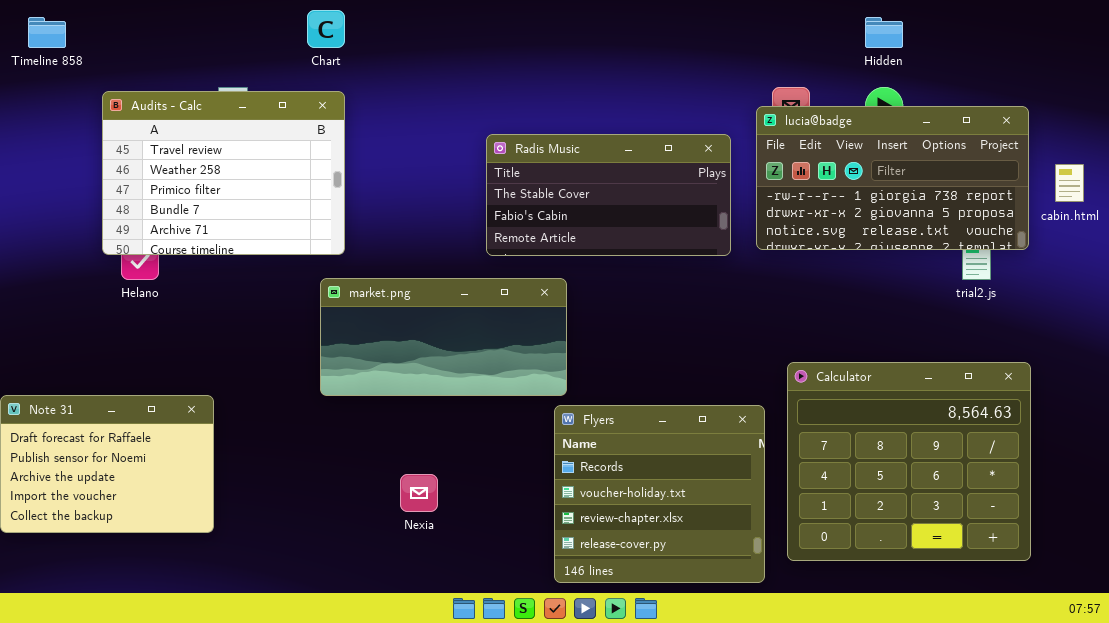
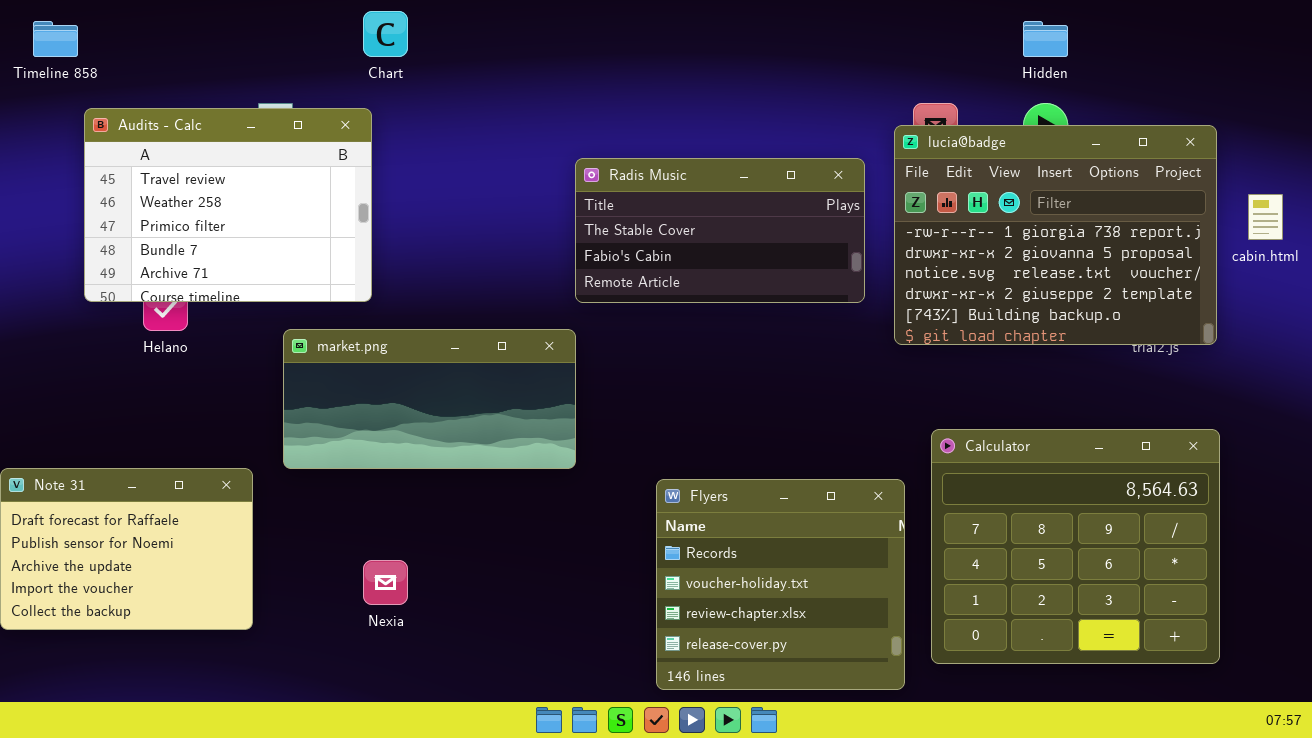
Audits - Calc: [102,91,345,255] -> [84,108,372,302], moved
lucia@badge: [756,106,1029,250] -> [894,125,1217,345], resized
market.png: [320,278,567,396] -> [283,329,576,469], moved
Nexia: [400,474,438,512] -> [363,560,408,605], moved

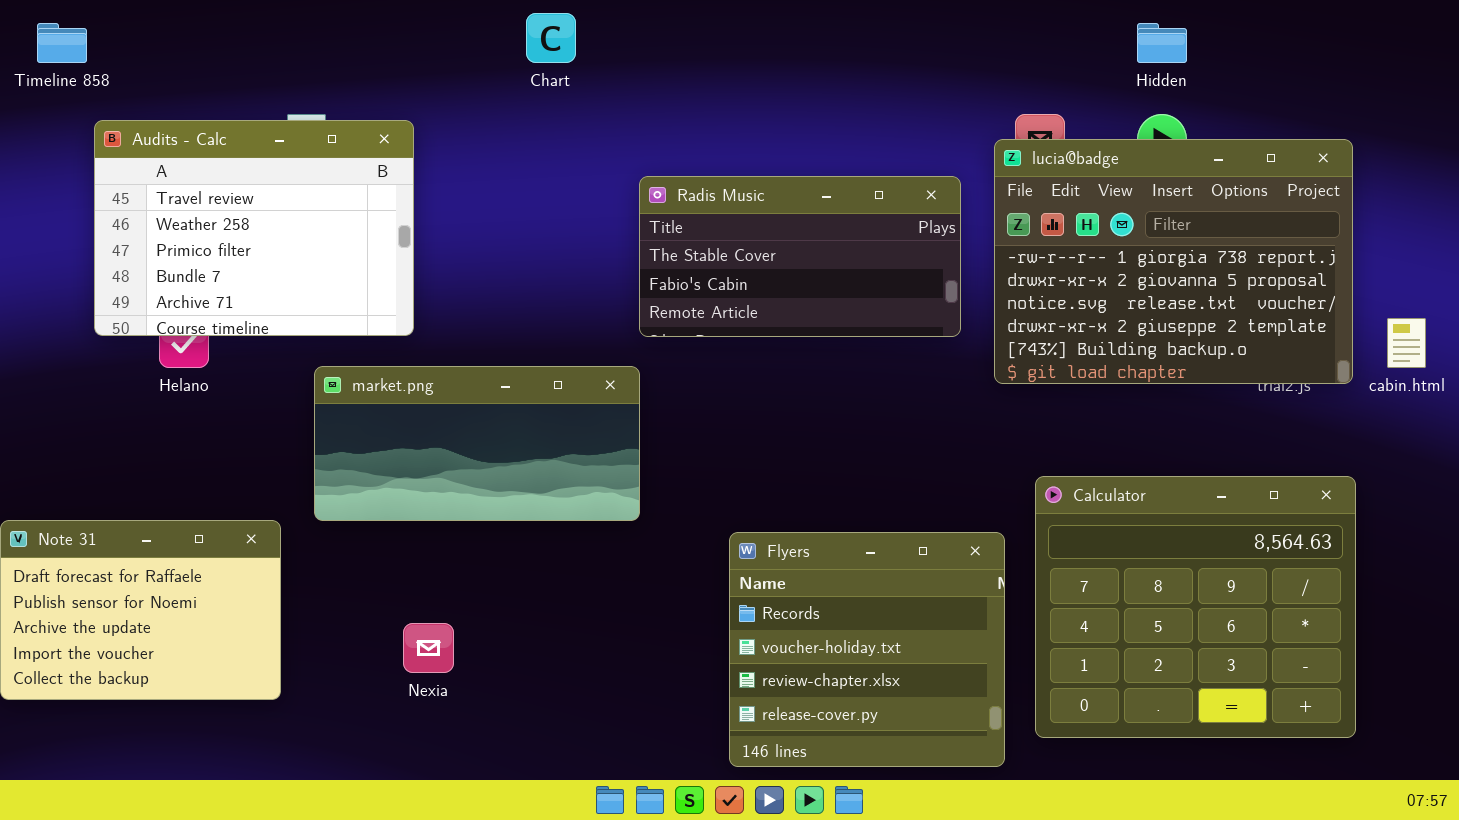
Chart: [363,11,408,57] -> [526,13,576,63], moved
cabin.html: [1248,194,1283,240] -> [1387,318,1426,368], moved

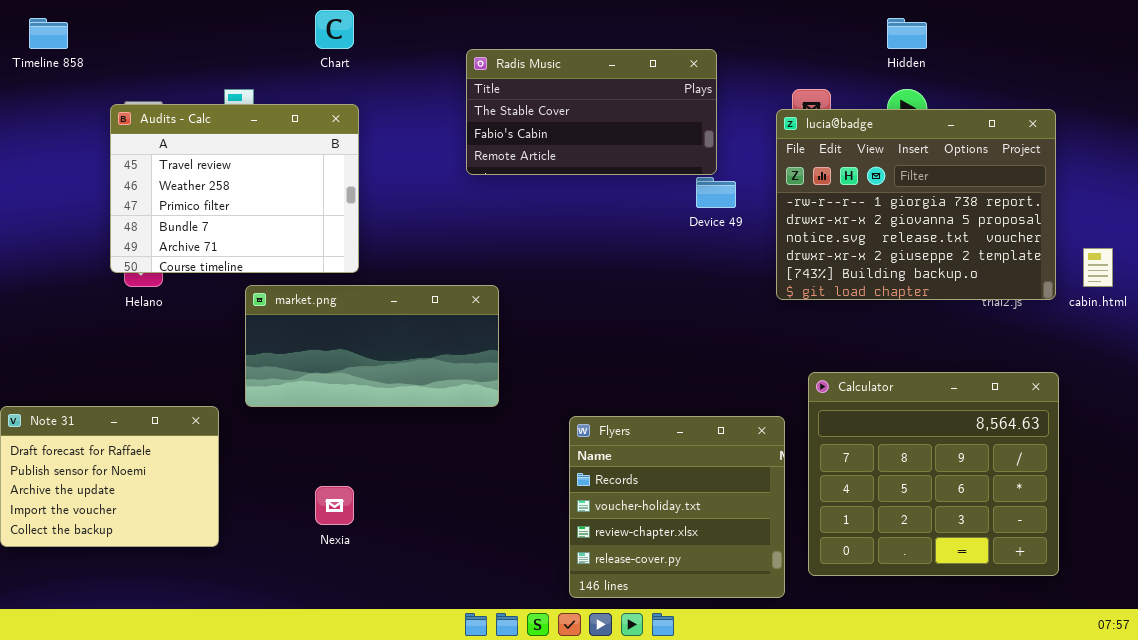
Chart: [526,13,576,63] -> [315,10,354,49], moved
Audits - Calc: [94,120,414,336] -> [110,104,359,273], moved
Radis Music: [639,176,961,337] -> [466,49,717,175], moved

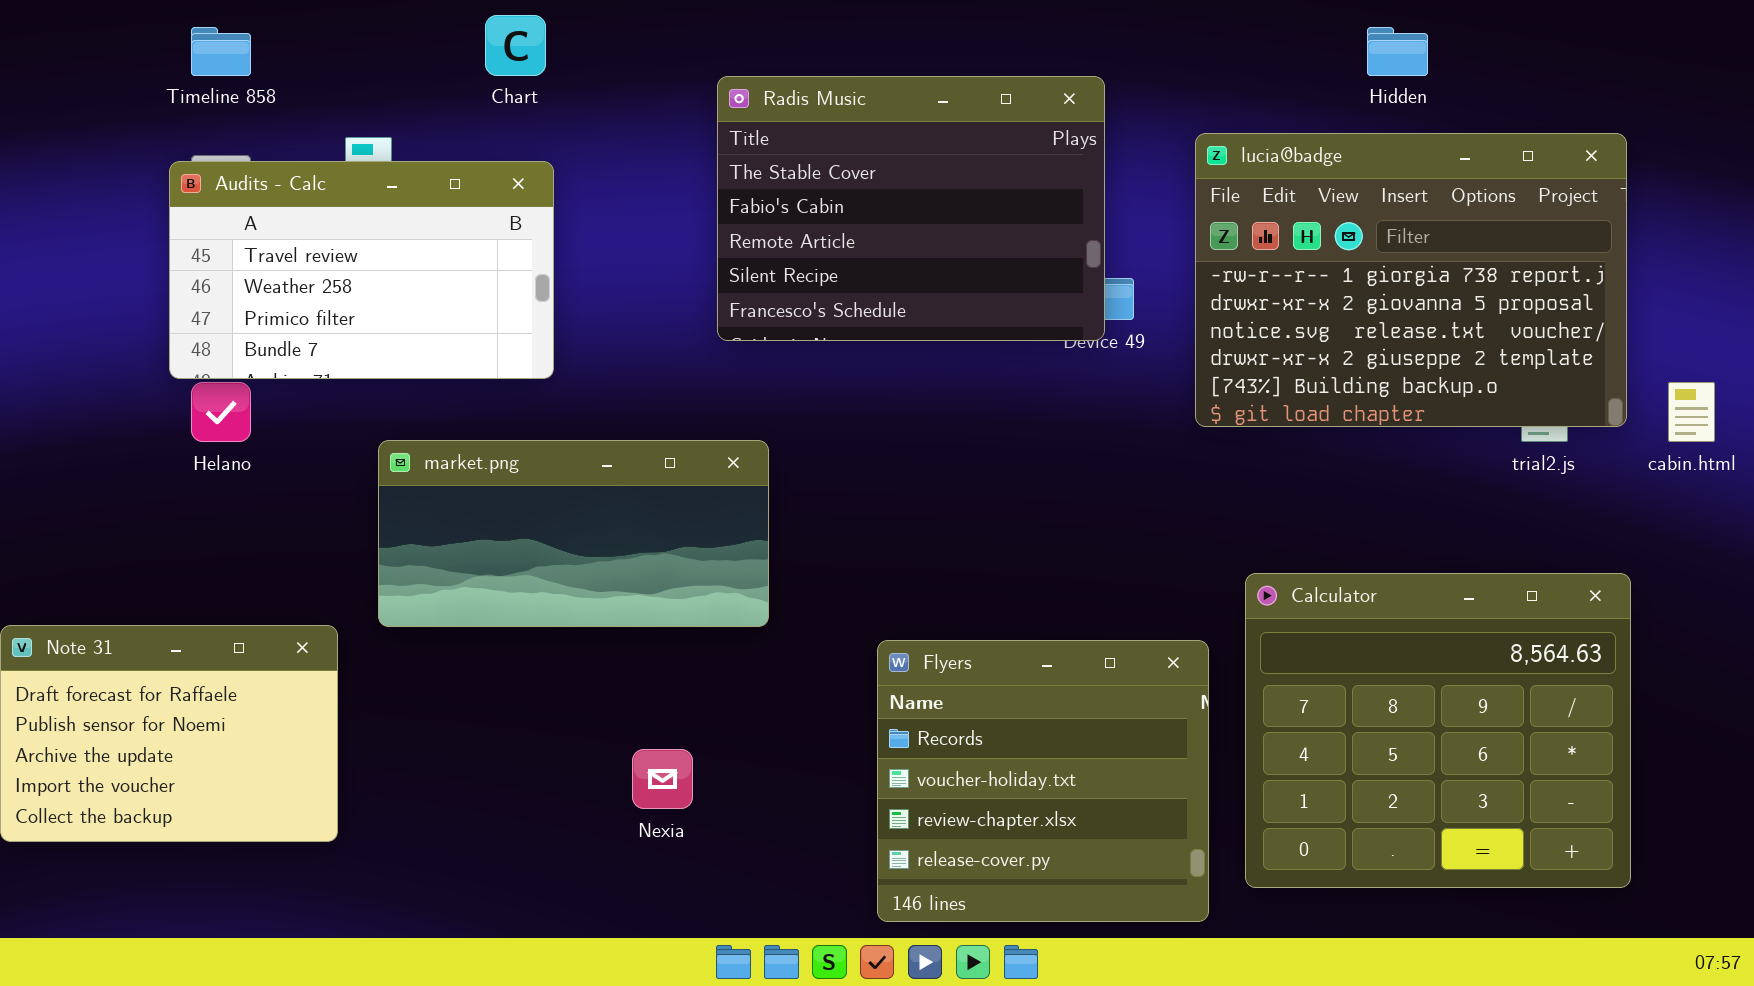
Timeline 858: [29,18,68,49] -> [191,27,251,76], moved
Radis Music: [466,49,717,175] -> [717,76,1105,341], resized
Audits - Calc: [110,104,359,273] -> [169,161,554,379], resized
lucia@badge: [776,109,1056,300] -> [1195,133,1627,427], moved
Nexia: [315,486,354,525] -> [632,749,693,809], moved

